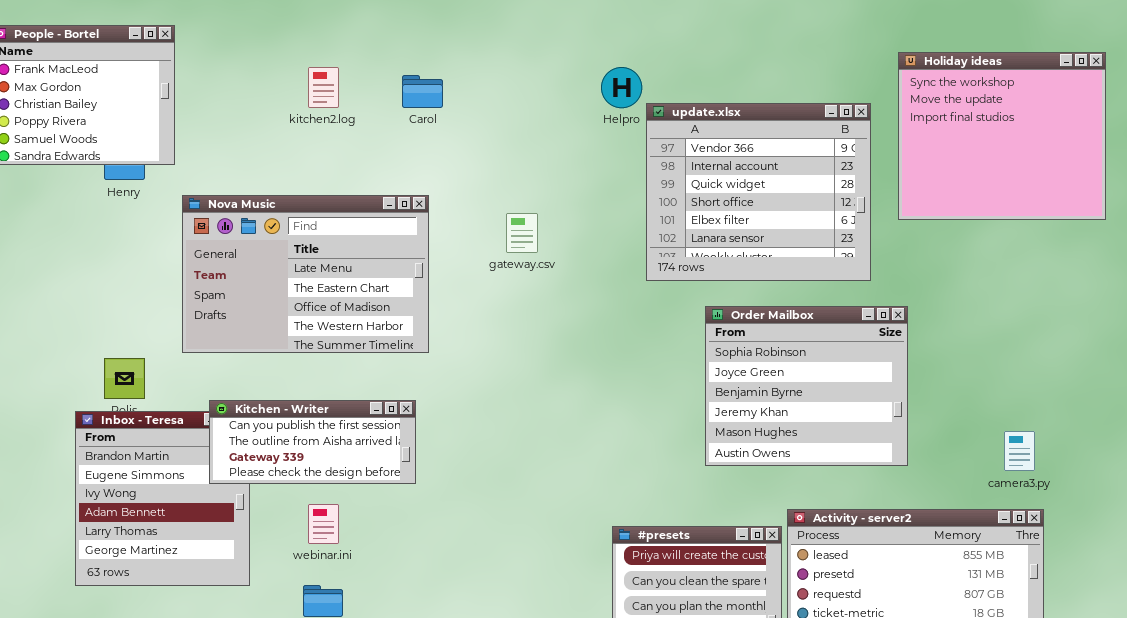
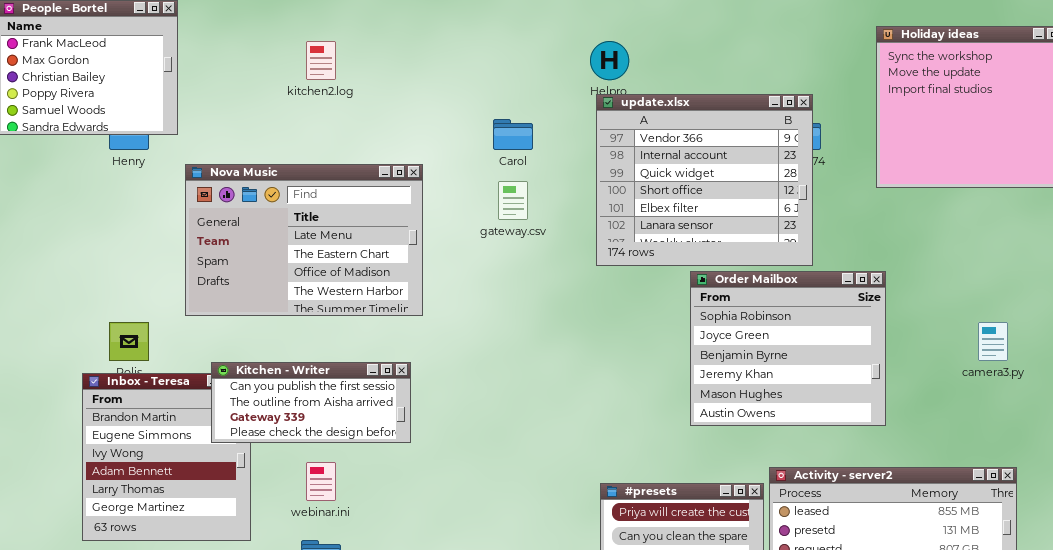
Carol: [402,75,443,108] -> [493,119,533,150], moved
update.xlsx: [646,103,871,281] -> [596,94,813,266], moved
camera3.py: [1004,431,1035,471] -> [978,322,1008,361], moved

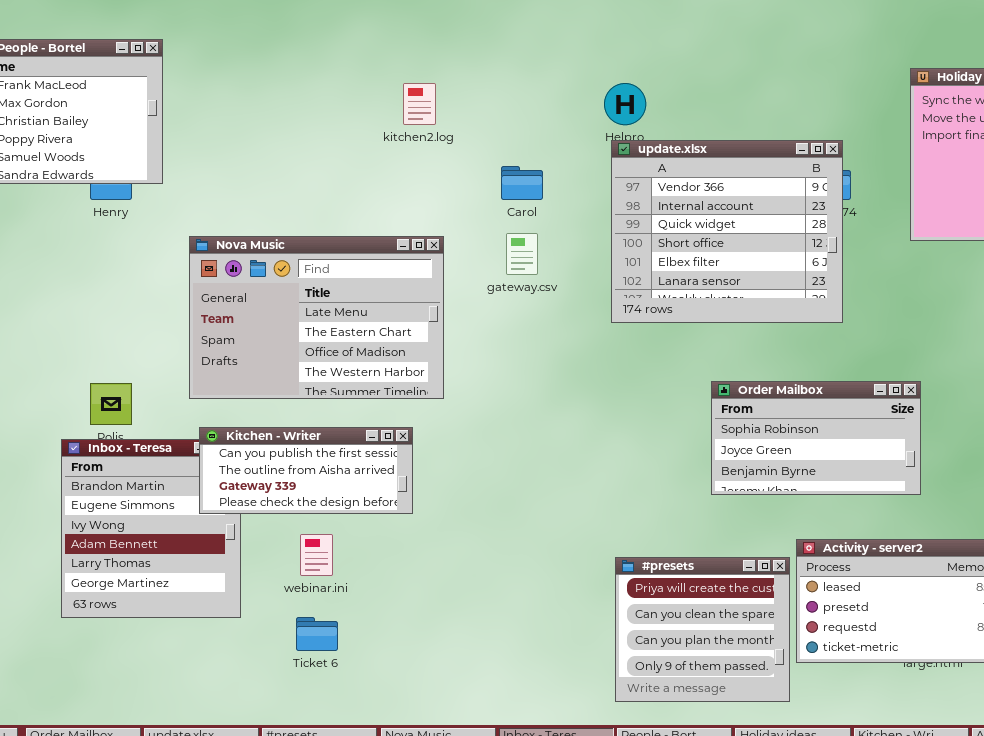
kitchen2.log: [306,41,336,80] -> [403,83,436,125], moved
Nova Music: [185,164,423,316] -> [189,236,444,399], moved
Order Mailbox: [690,271,886,426] -> [711,381,921,495], resized

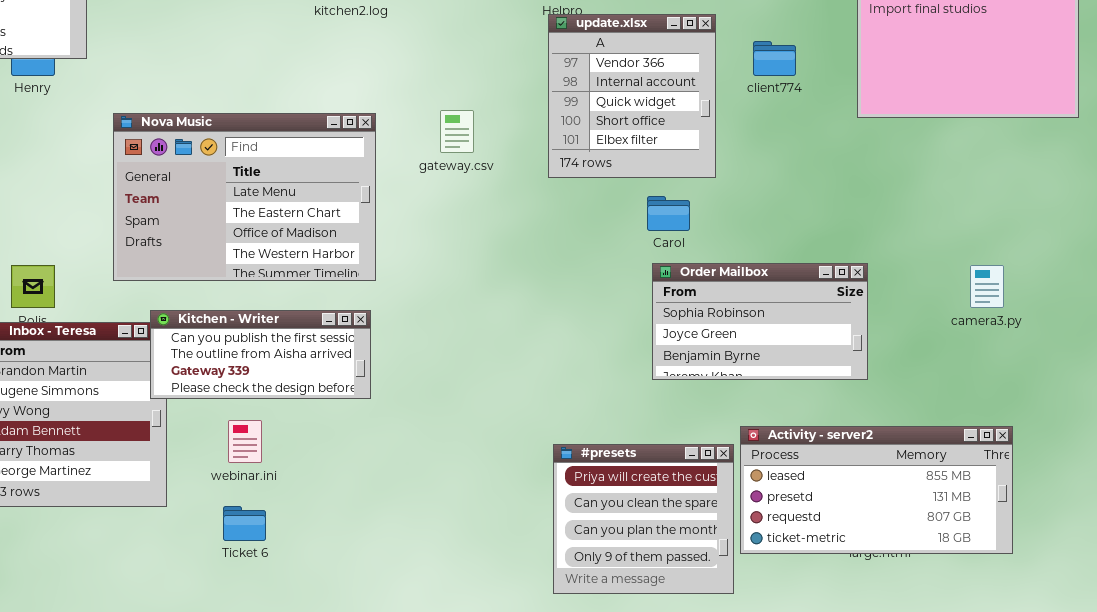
update.xlsx: [611,140,843,323] -> [548,14,716,178], resized
Carol: [501,166,543,200] -> [647,196,690,231], moved
Kitchen - Writer: [199,427,413,514] -> [150,310,371,399], moved

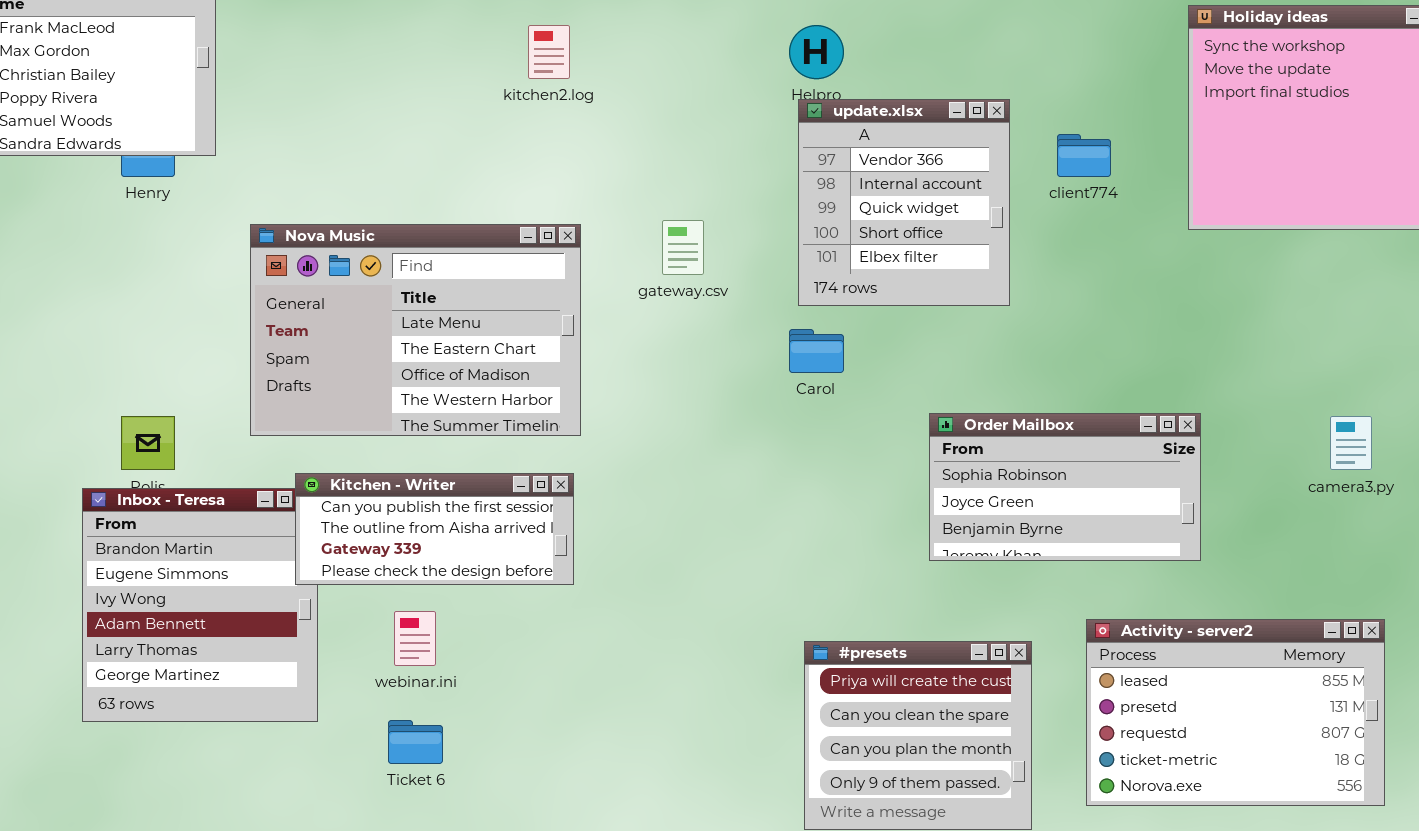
Carol: [647,196,690,231] -> [789,329,844,373], moved
Activity - server2: [740,426,1013,554] -> [1086,619,1385,806], resized

